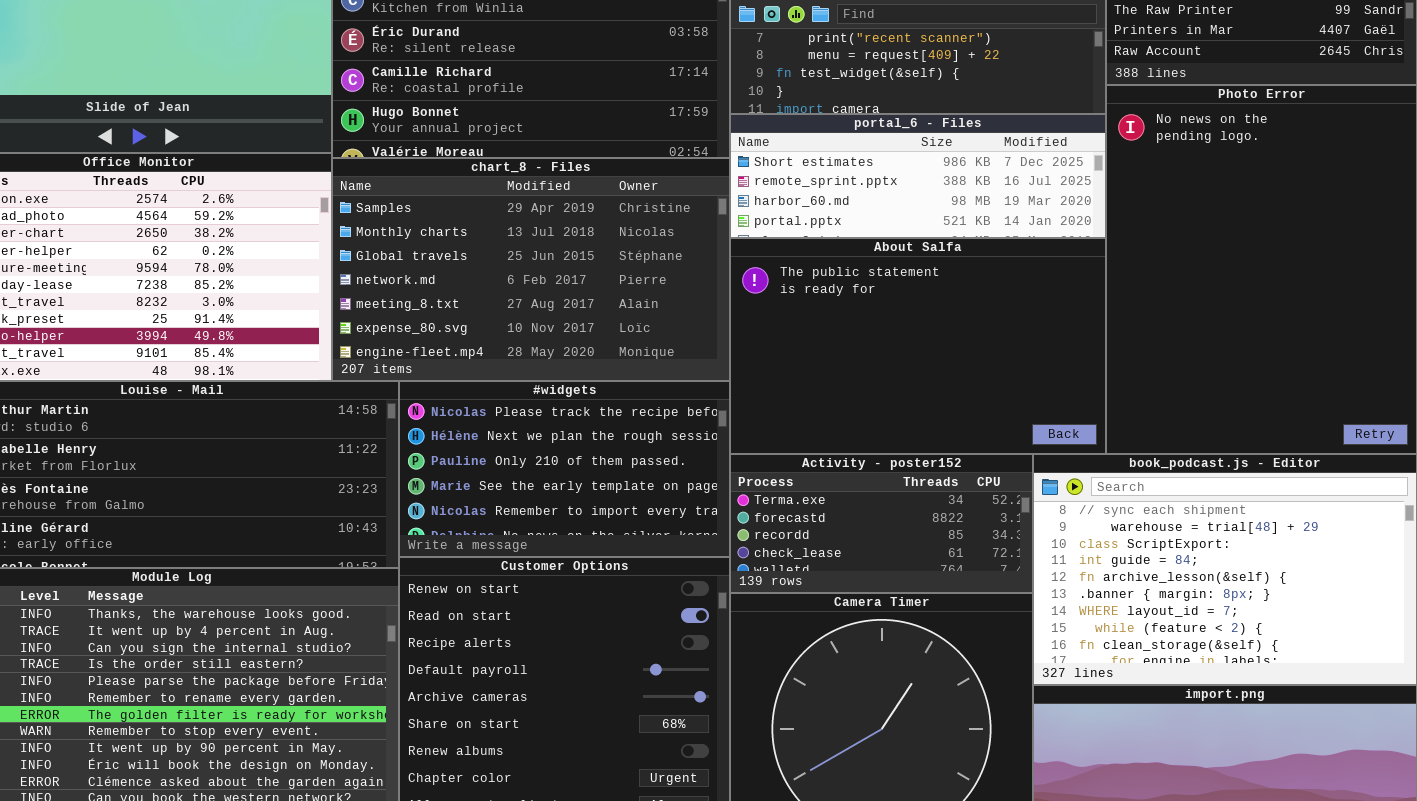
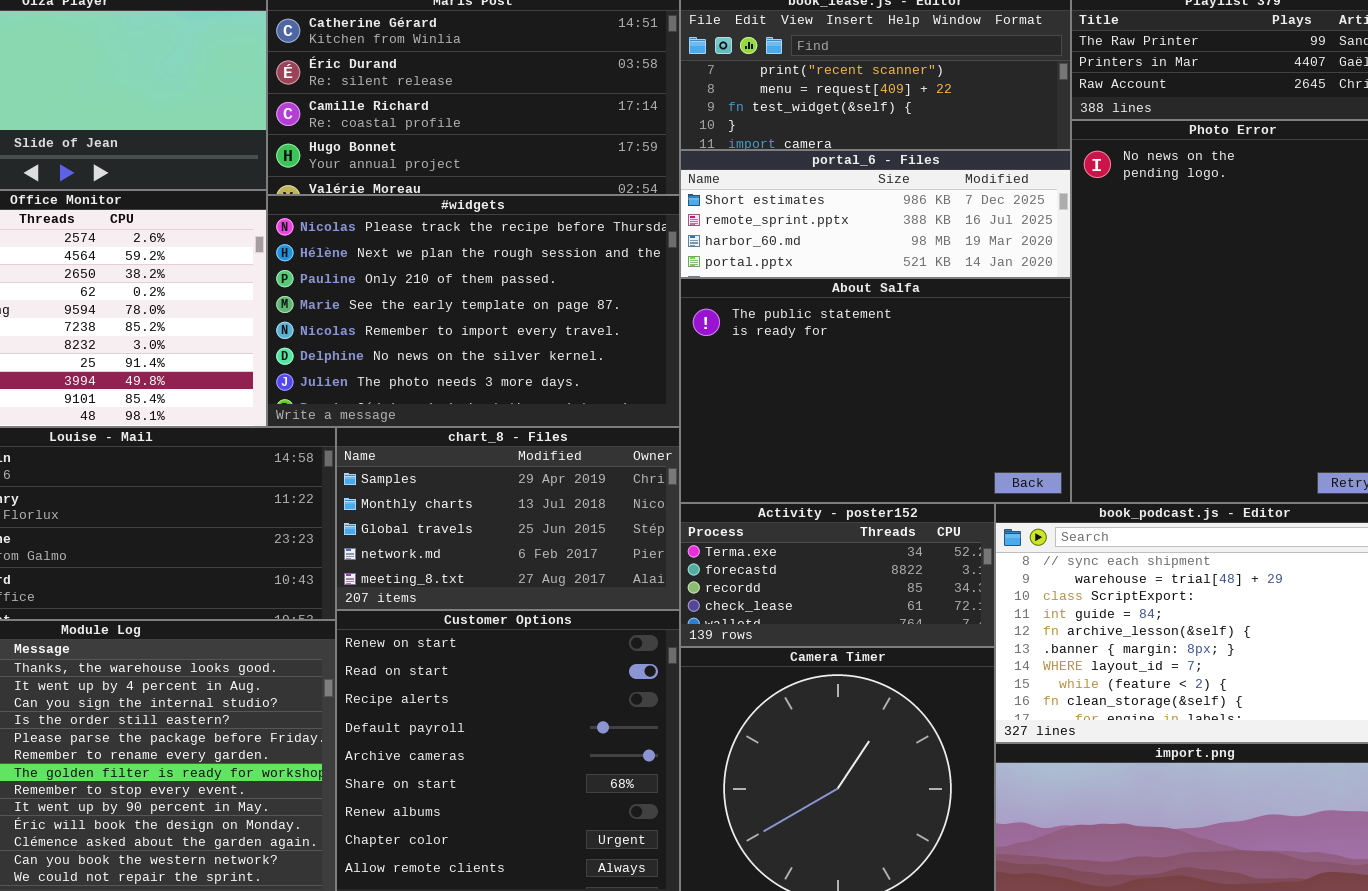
chart_8 - Files: [332,158,730,381] -> [336,427,680,610], moved, resized
#widgets: [399,381,730,557] -> [267,195,680,427], moved, resized

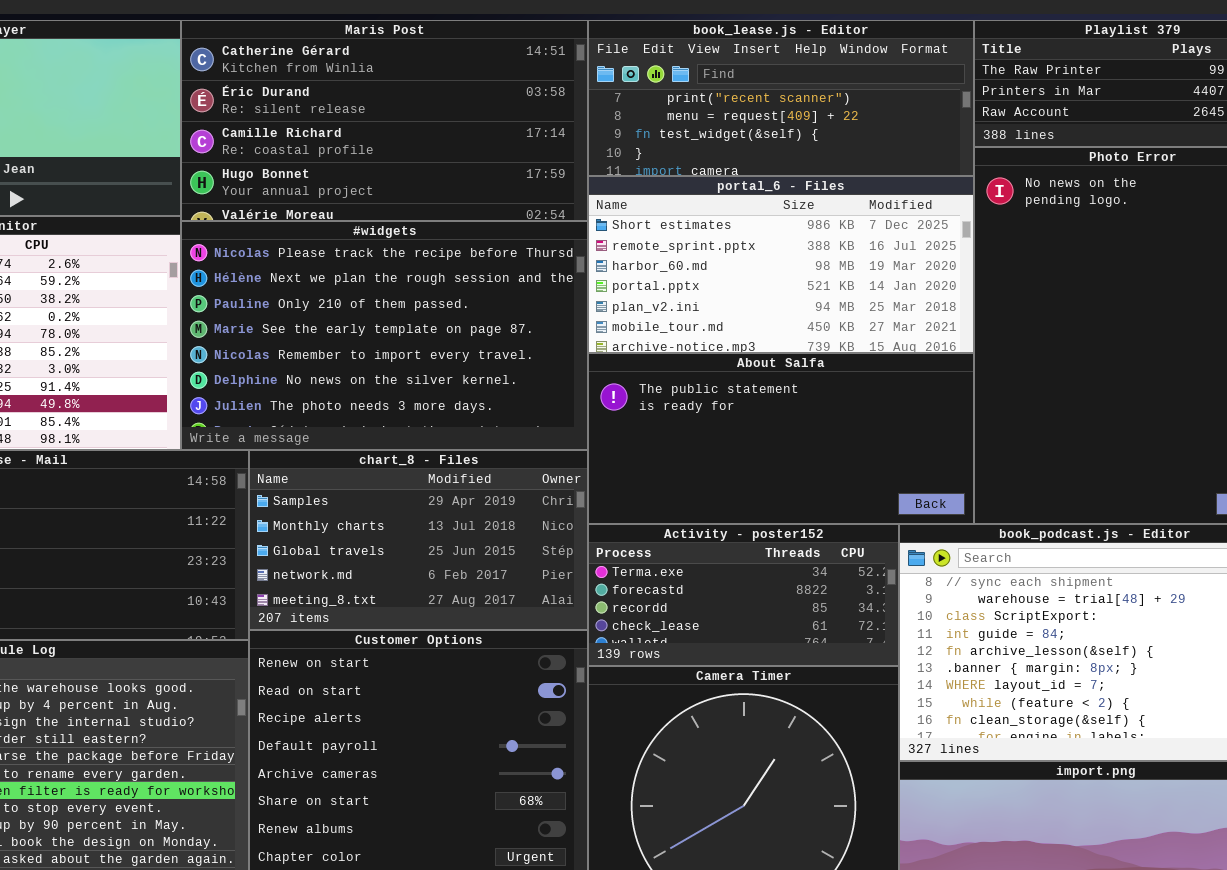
portal_6 - Files: [680,150,1071,278] -> [588,176,974,353], resized
About Salfa: [680,278,1071,503] -> [588,353,974,524], resized

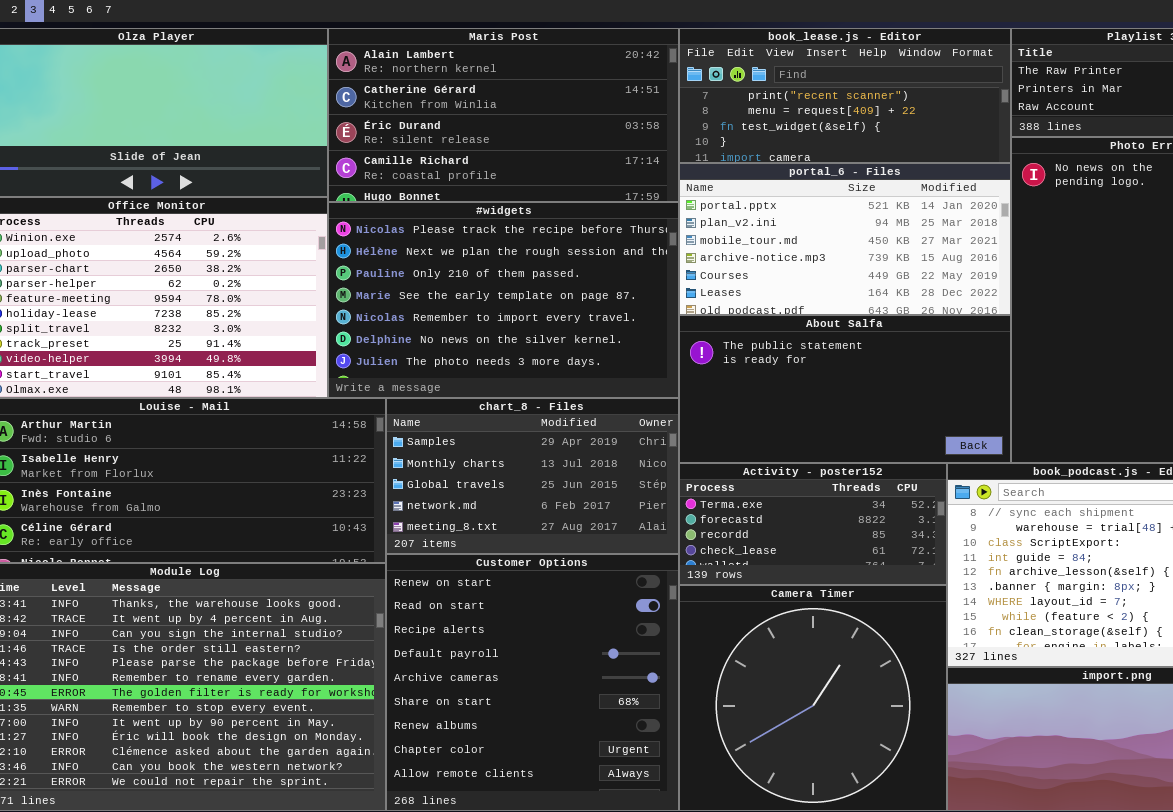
Maris Post: [181,20,588,221] -> [328,28,679,202], scrolled up 1 row
portal_6 - Files: [588,176,974,353] -> [679,163,1011,315], scrolled down 3 rows

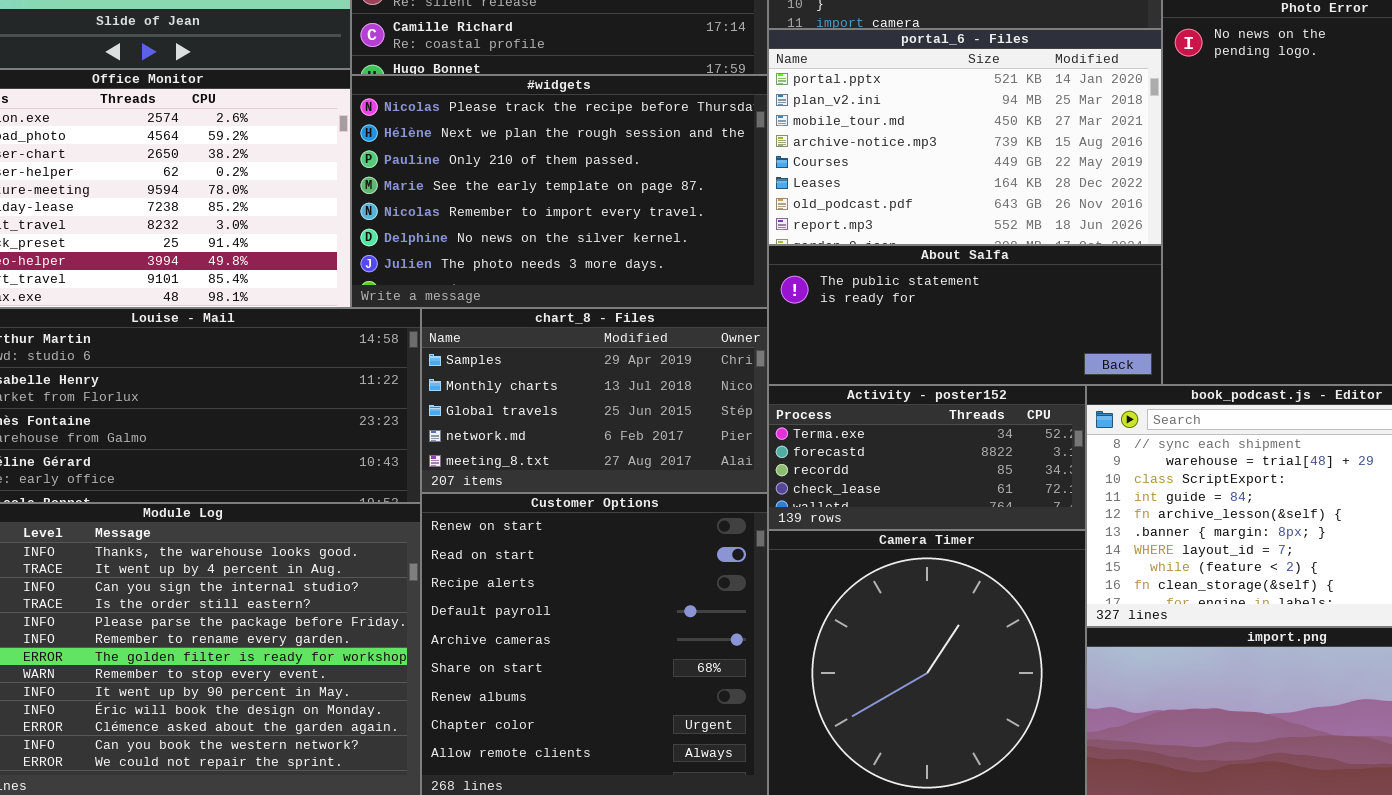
portal_6 - Files: [679,163,1011,315] -> [768,29,1162,245], resized
About Salfa: [679,315,1011,463] -> [768,245,1162,385], resized

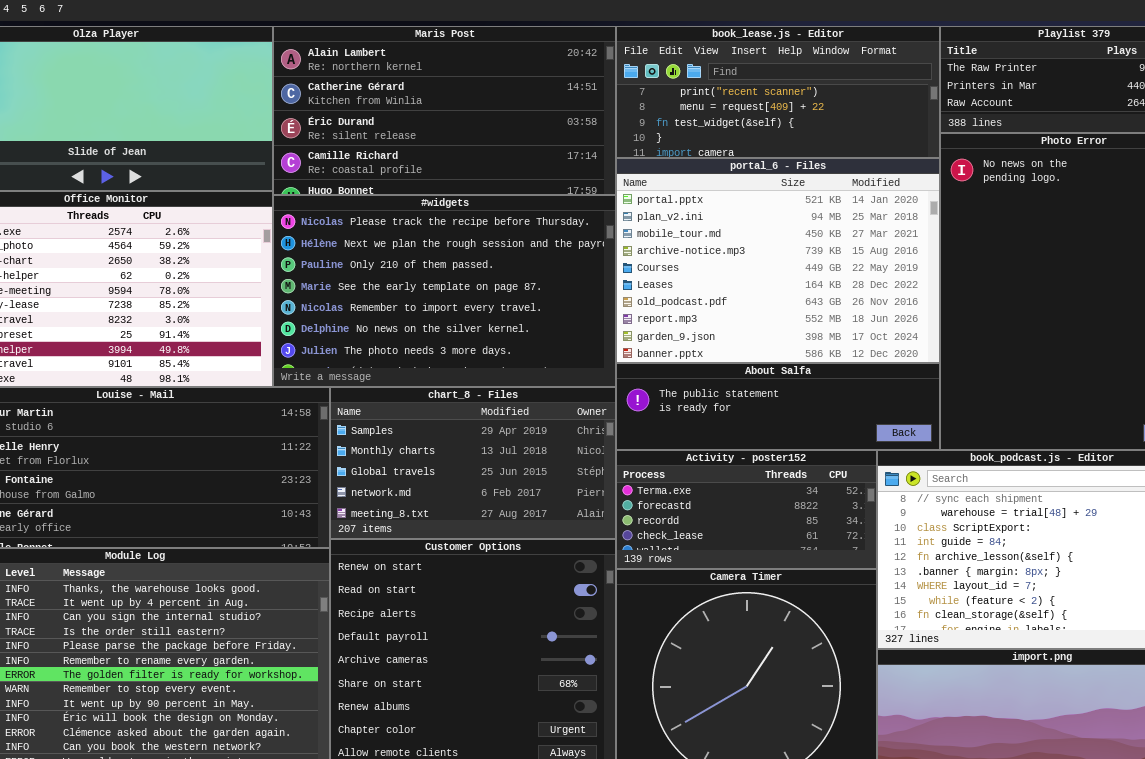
portal_6 - Files: [768,29,1162,245] -> [616,158,940,363], resized
About Salfa: [768,245,1162,385] -> [616,363,940,450], resized

